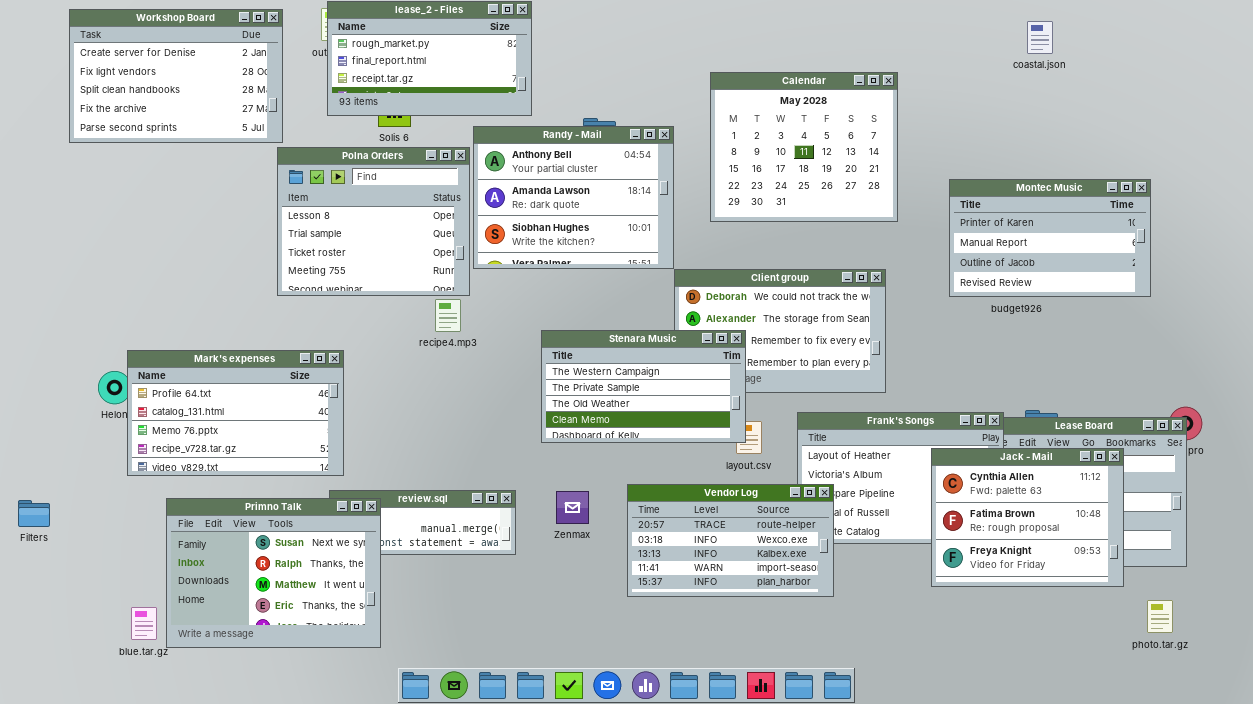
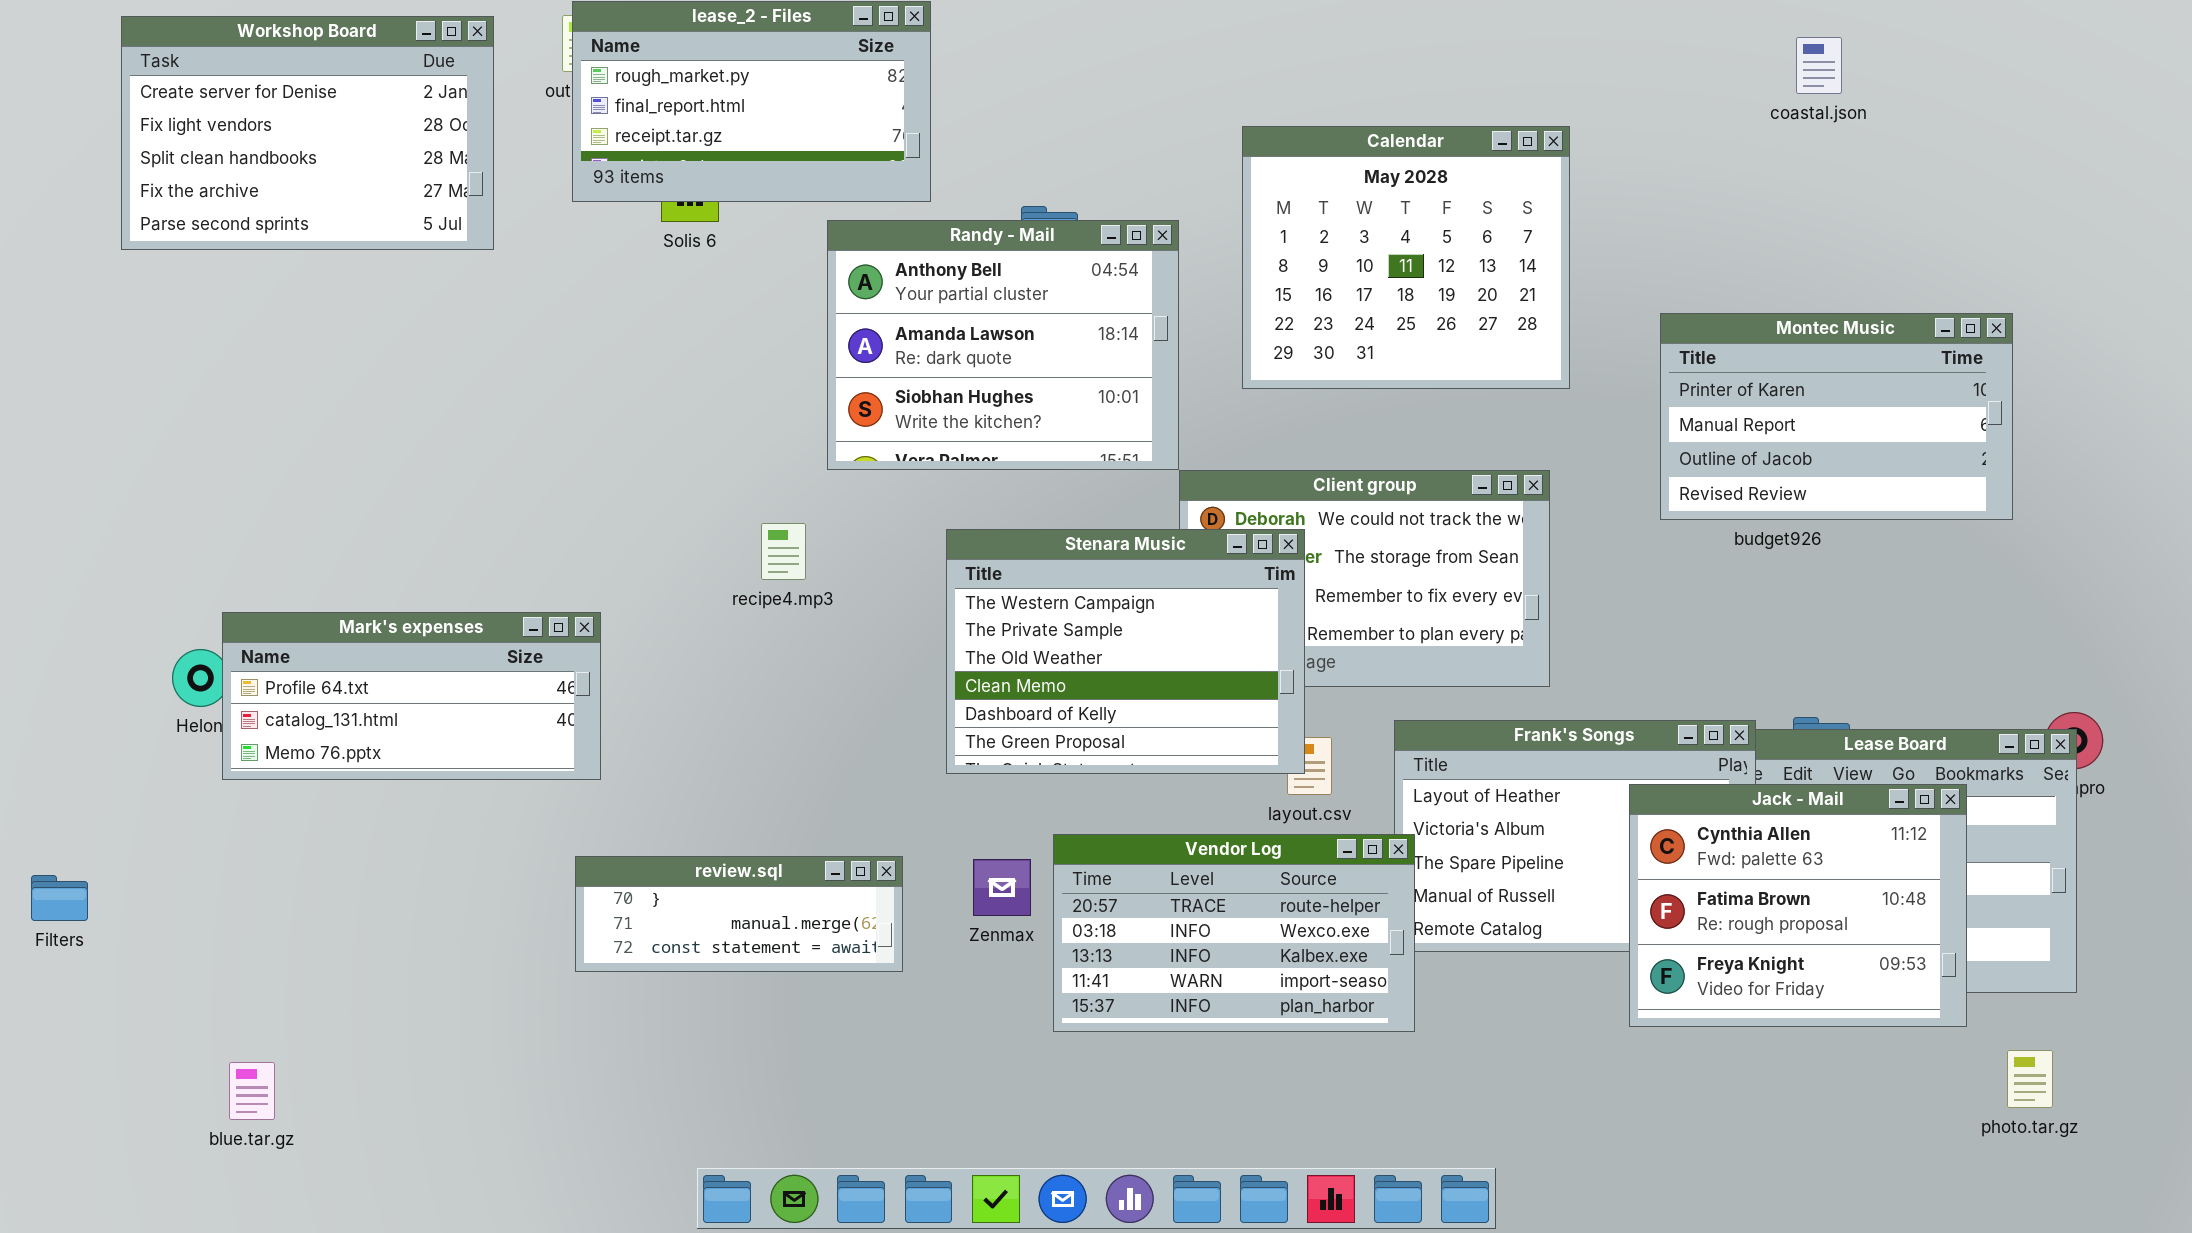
Polna Orders: [277,147,470,296] -> none, closed
Stenara Music: [541,330,746,443] -> [946,529,1305,774], resized
Mark's expenses: [127,350,344,476] -> [222,612,601,780], resized
Vendor Log: [627,484,834,597] -> [1053,834,1415,1032], moved
Primno Talk: [166,498,381,648] -> none, closed

